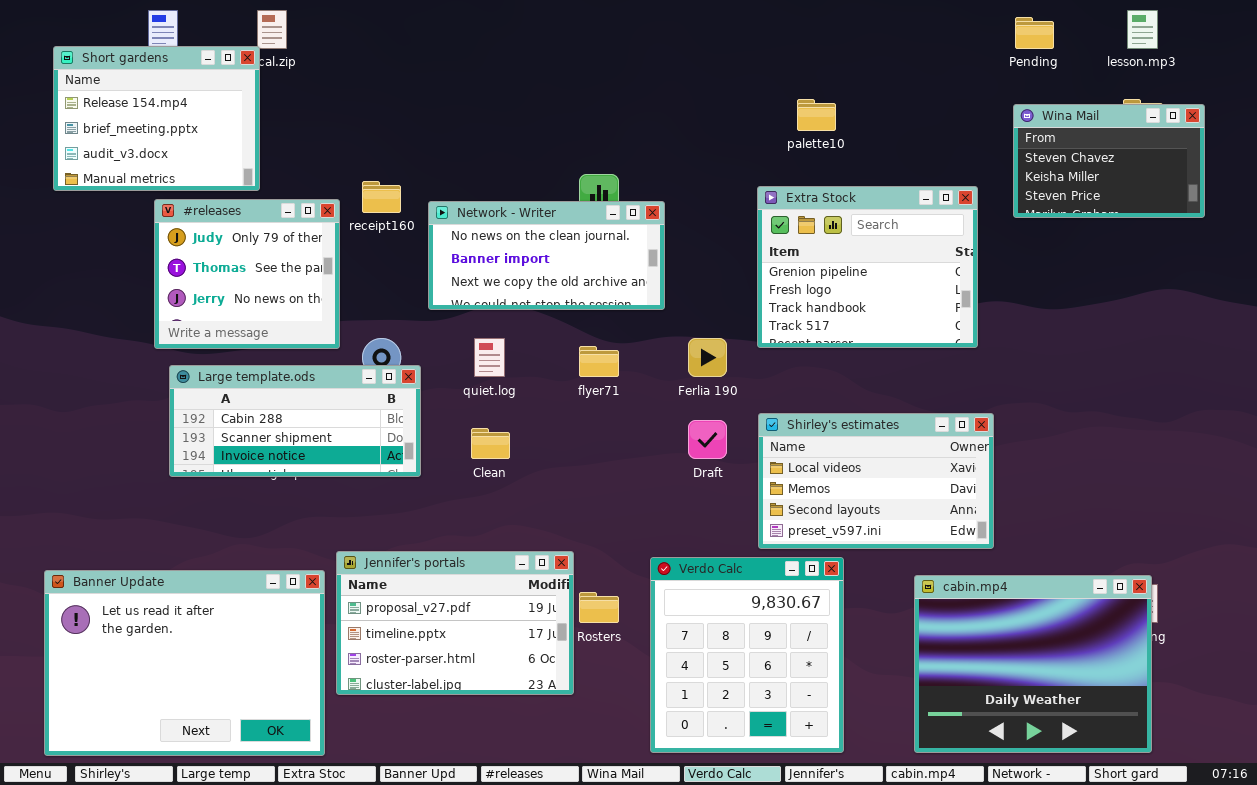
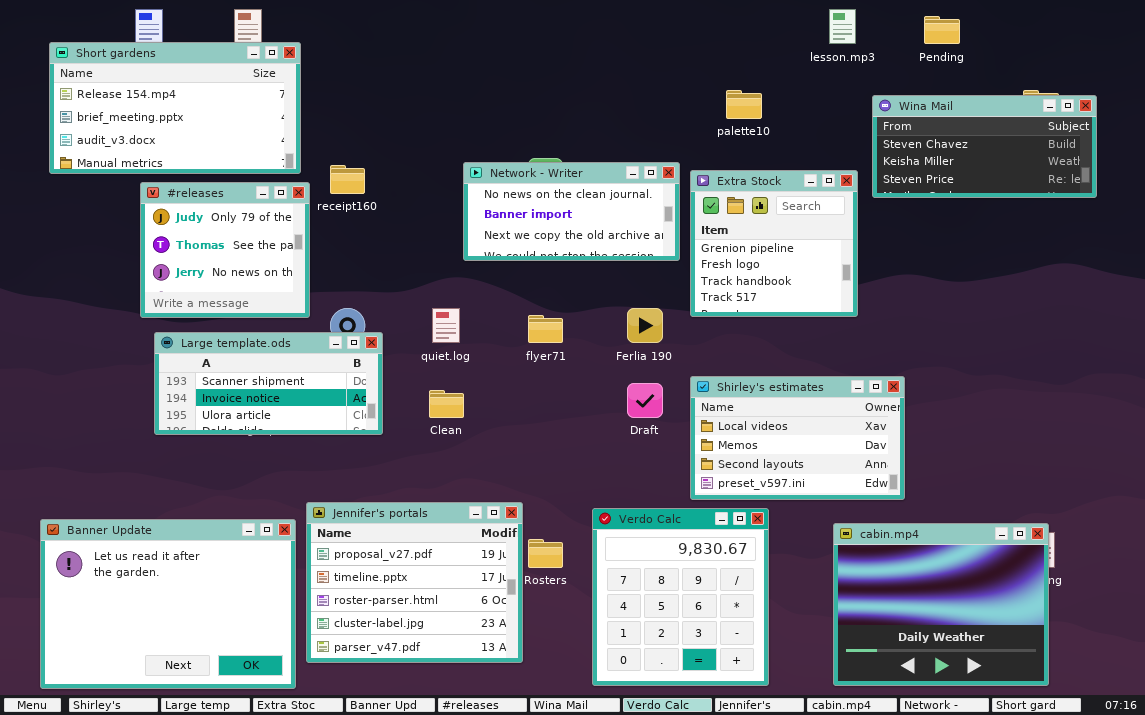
lesson.mp3: [1127,10,1158,49] -> [829,9,856,44], moved
Short gardens: [53,46,260,191] -> [49,42,301,174], resized
Wina Mail: [1013,104,1205,218] -> [872,95,1097,198], resized
Extra Stock: [757,186,978,348] -> [690,170,858,317], resized
Network - Writer: [428,201,665,310] -> [463,162,680,261], moved
Large template.ods: [169,365,421,477] -> [154,332,383,435], scrolled down 1 row
Jennifer's portals: [336,551,574,695] -> [306,502,523,663], resized

